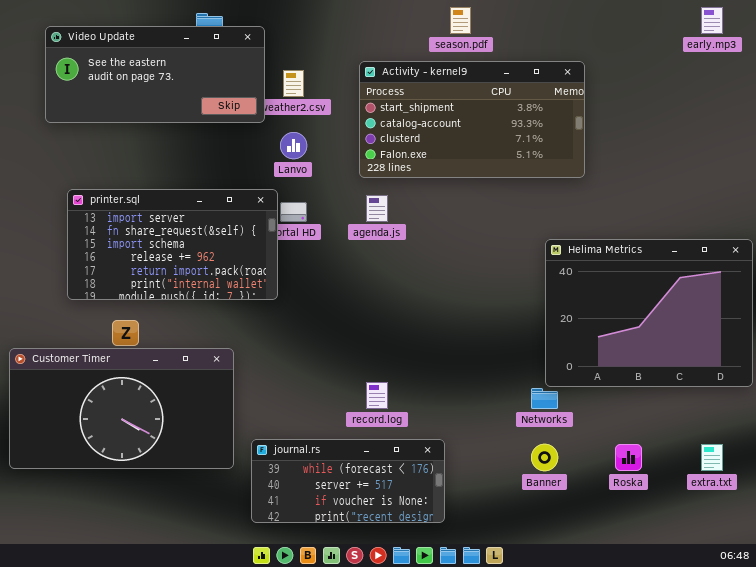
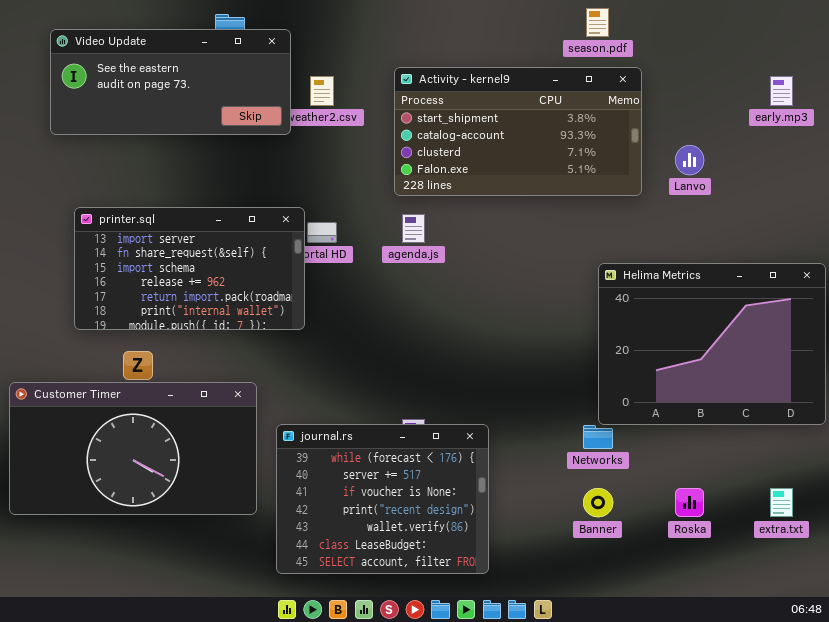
season.pdf: [450,7,471,34] -> [586,8,609,37], moved
early.mp3: [701,7,723,34] -> [770,76,793,106], moved
Lanvo: [280,132,307,159] -> [675,145,704,175], moved
journal.rs: [251,439,445,523] -> [276,424,489,574], resized

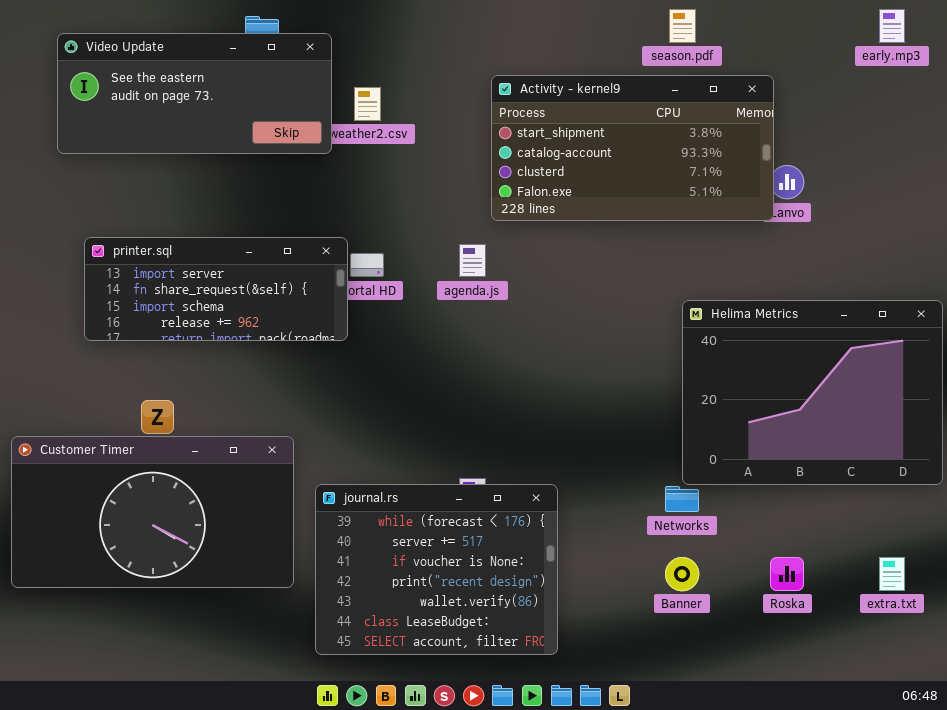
Activity - kernel9: [394,67,642,196] -> [491,75,774,221], moved
early.mp3: [770,76,793,106] -> [879,9,905,43], moved
printer.sql: [74,207,305,330] -> [84,237,348,341], resized

